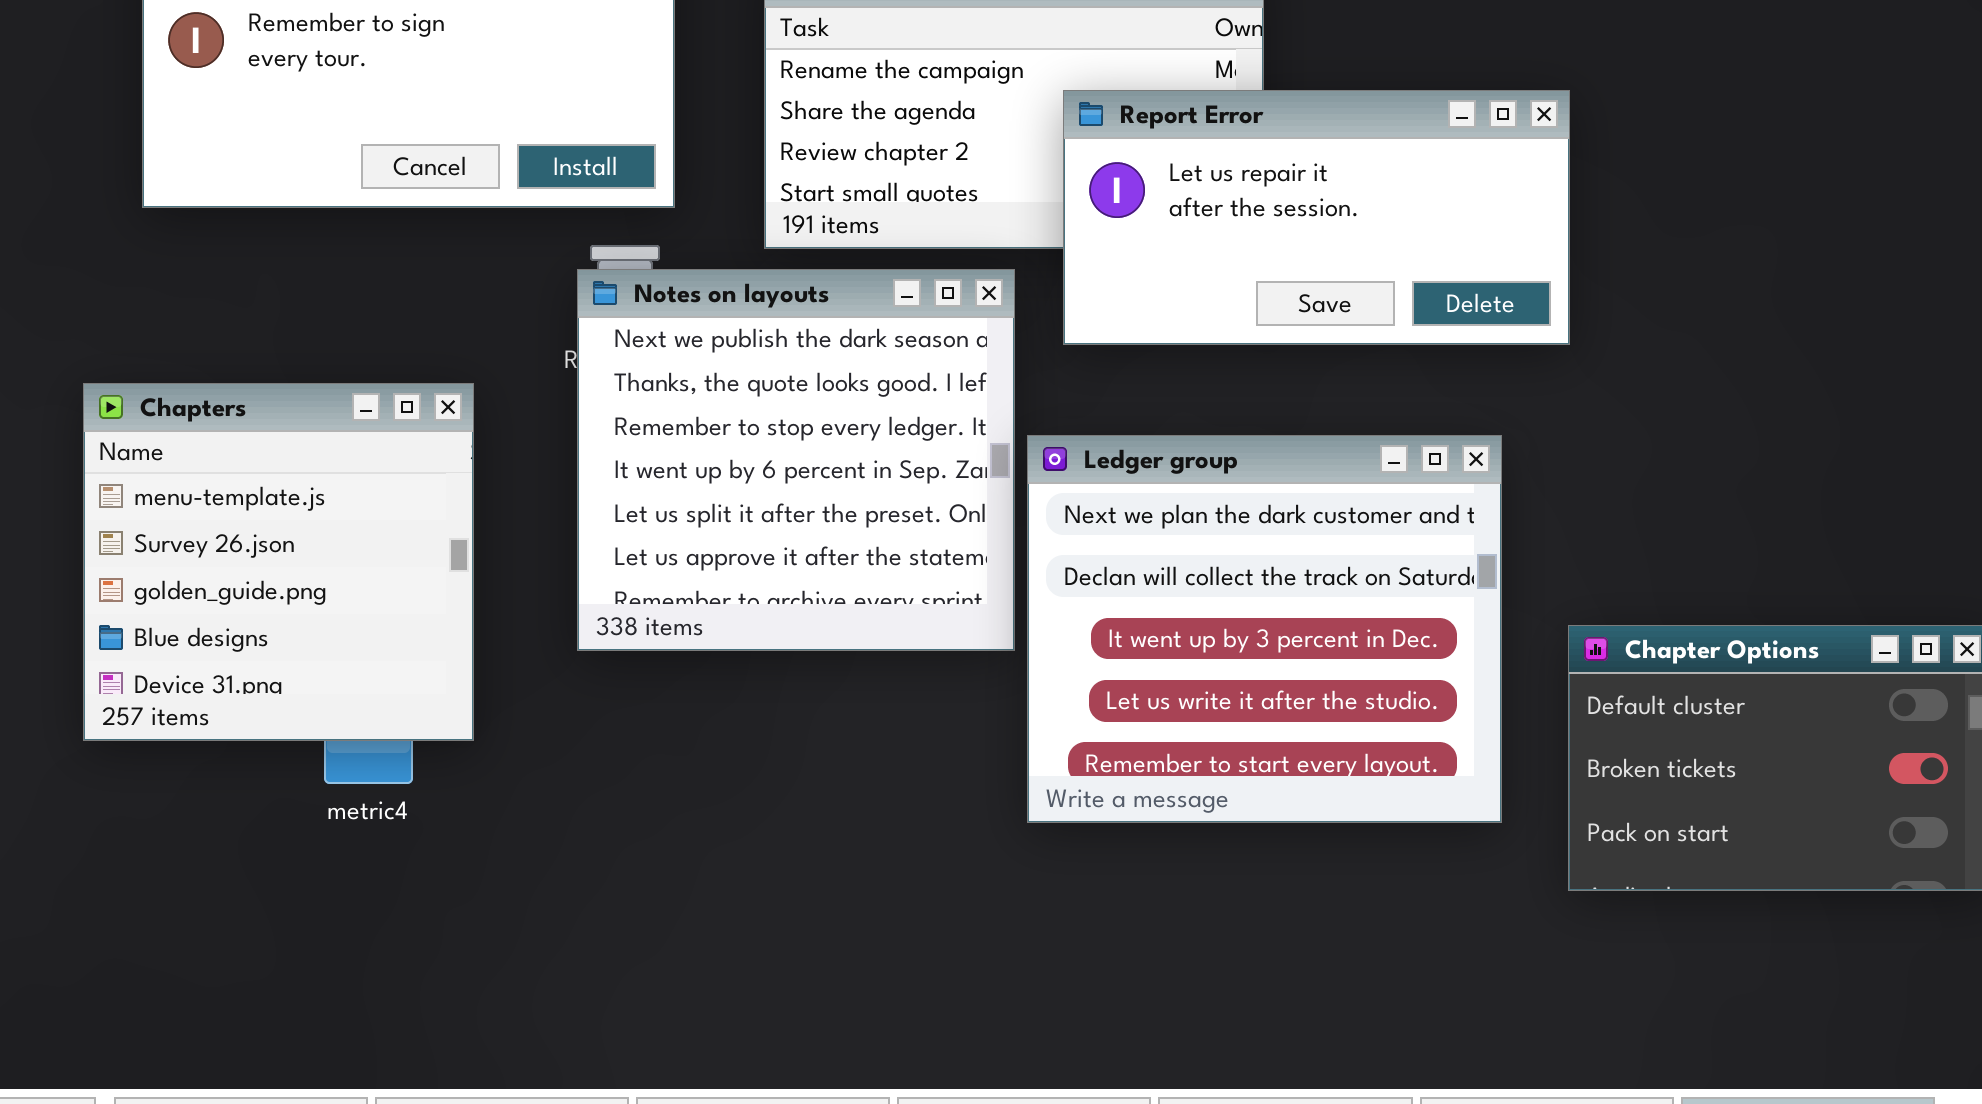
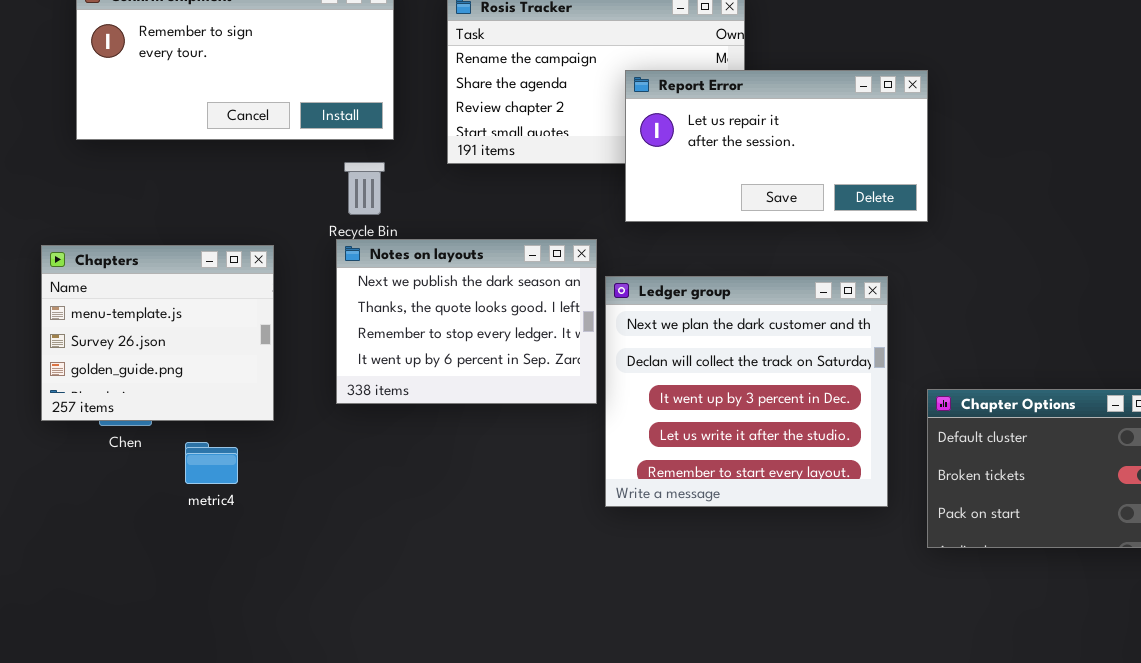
Notes on layouts: [577,269,1015,651] -> [336,239,597,404], resized
Chapters: [83,383,474,741] -> [41,245,274,421], resized

